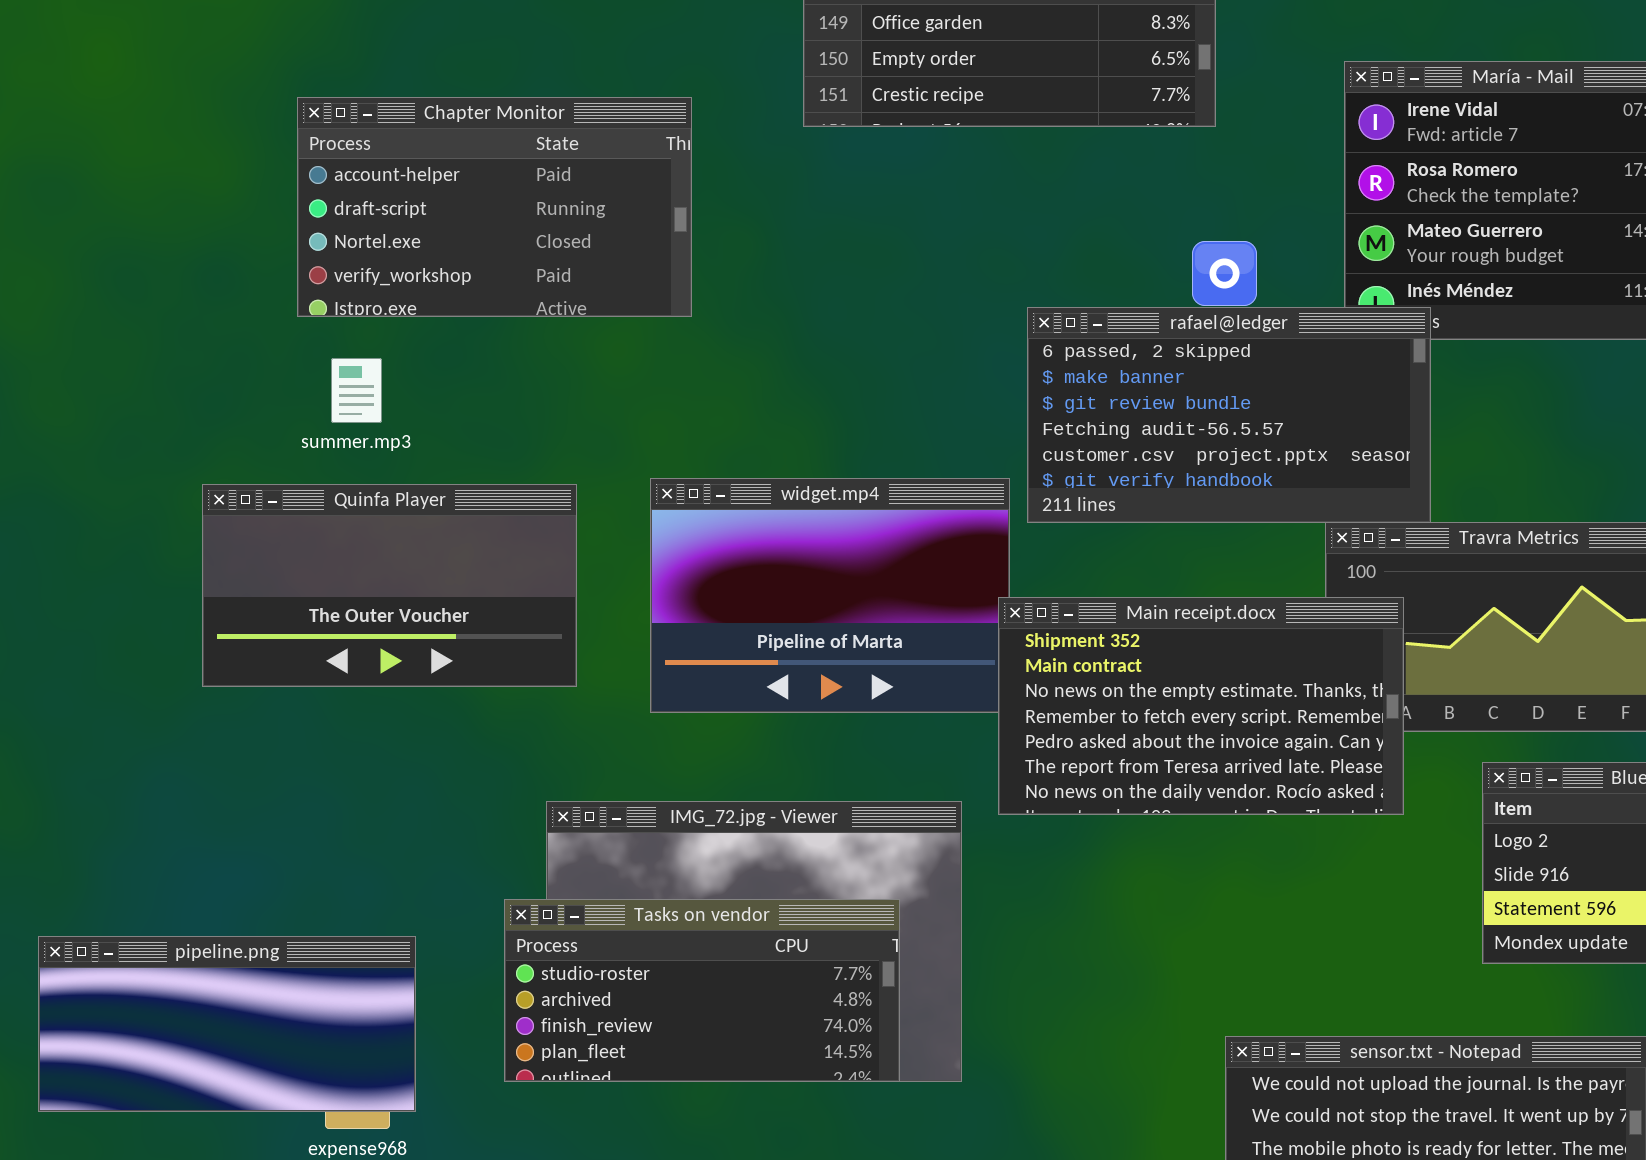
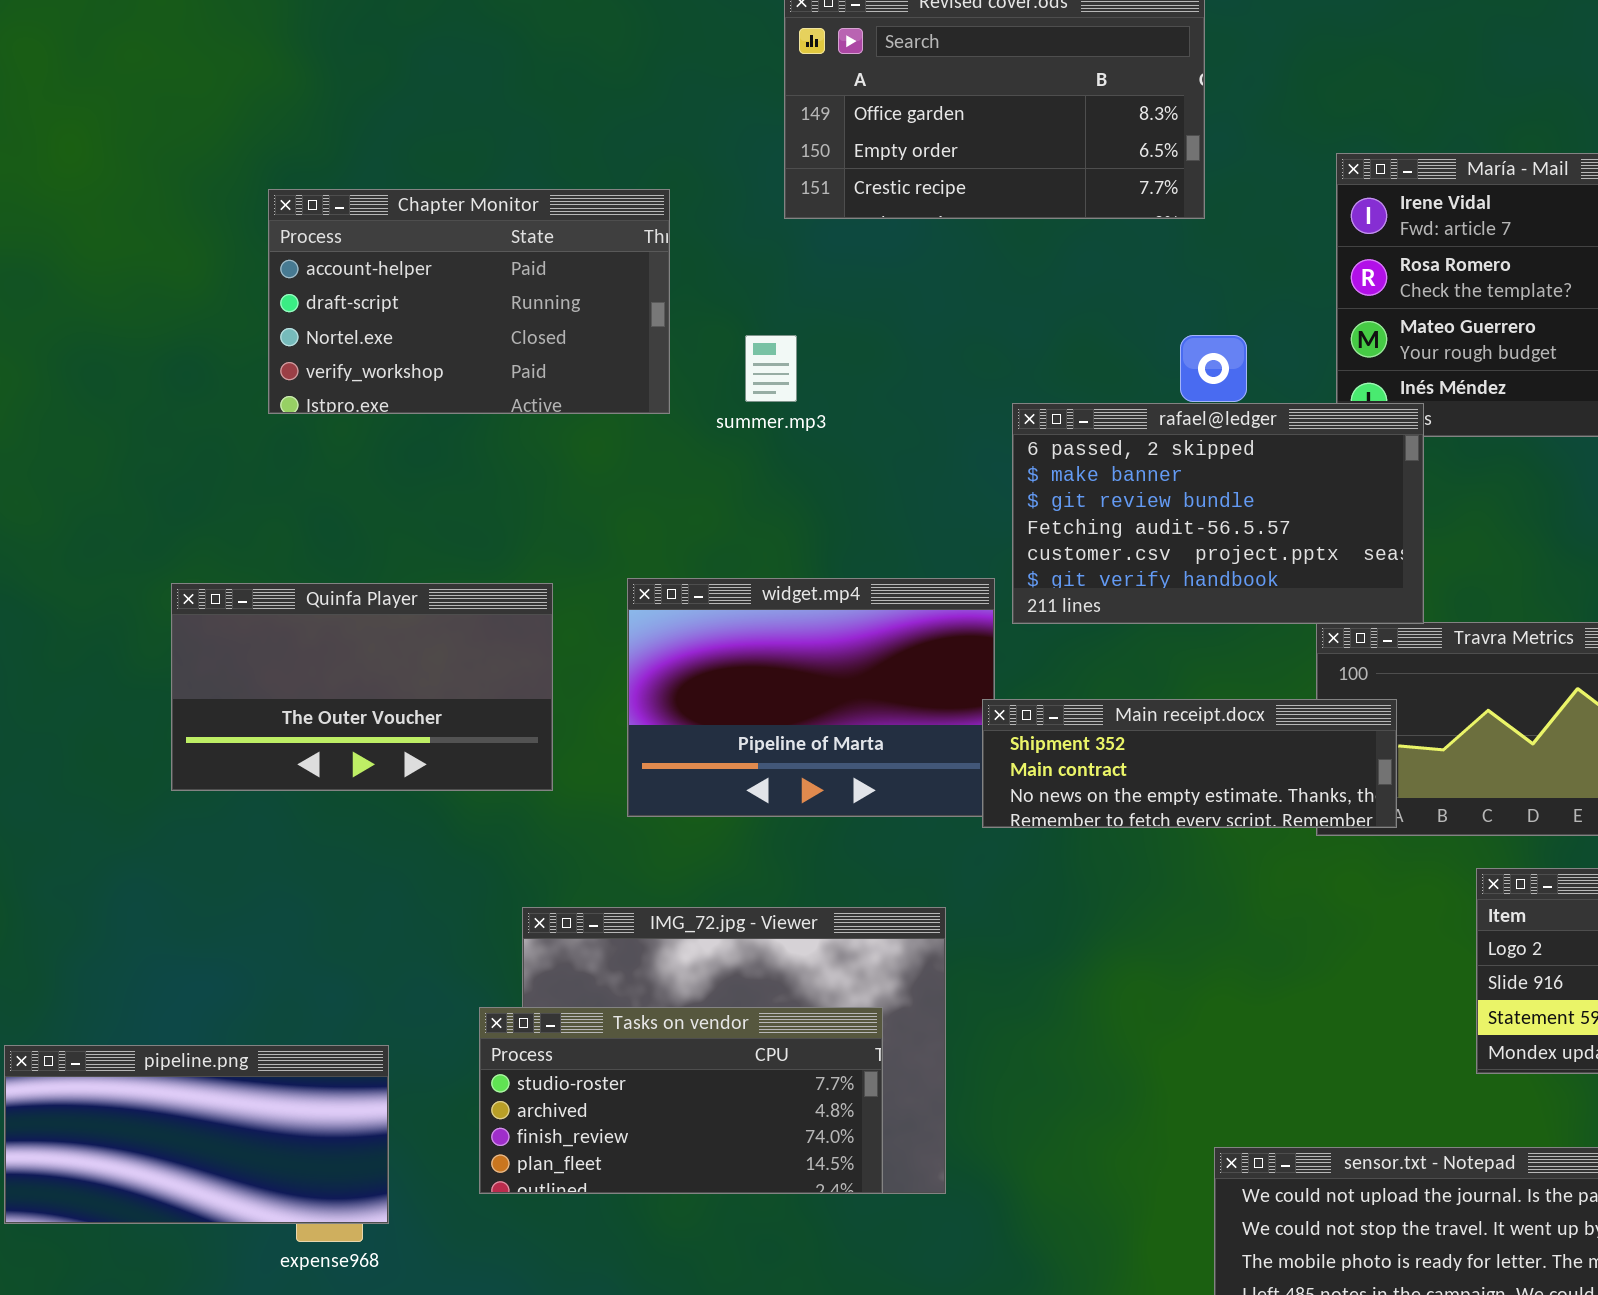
summer.mp3: [331,358,382,423] -> [745,335,797,402], moved
Main receipt.docx: [998,597,1404,815] -> [982,699,1397,828], resized

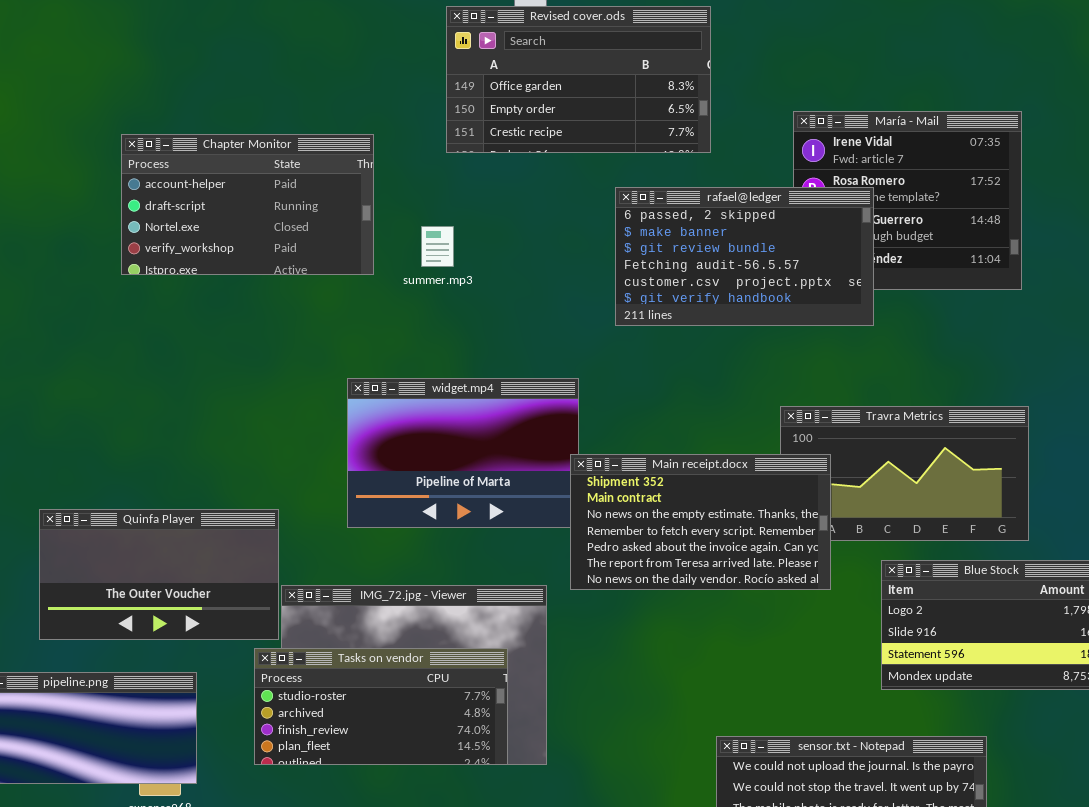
rafael@ledger: [1012,403,1424,624] -> [615,187,874,326], moved
Quinfa Player: [171,583,553,791] -> [39,509,279,640], moved
Main receipt.docx: [982,699,1397,828] -> [570,454,831,590], resized

